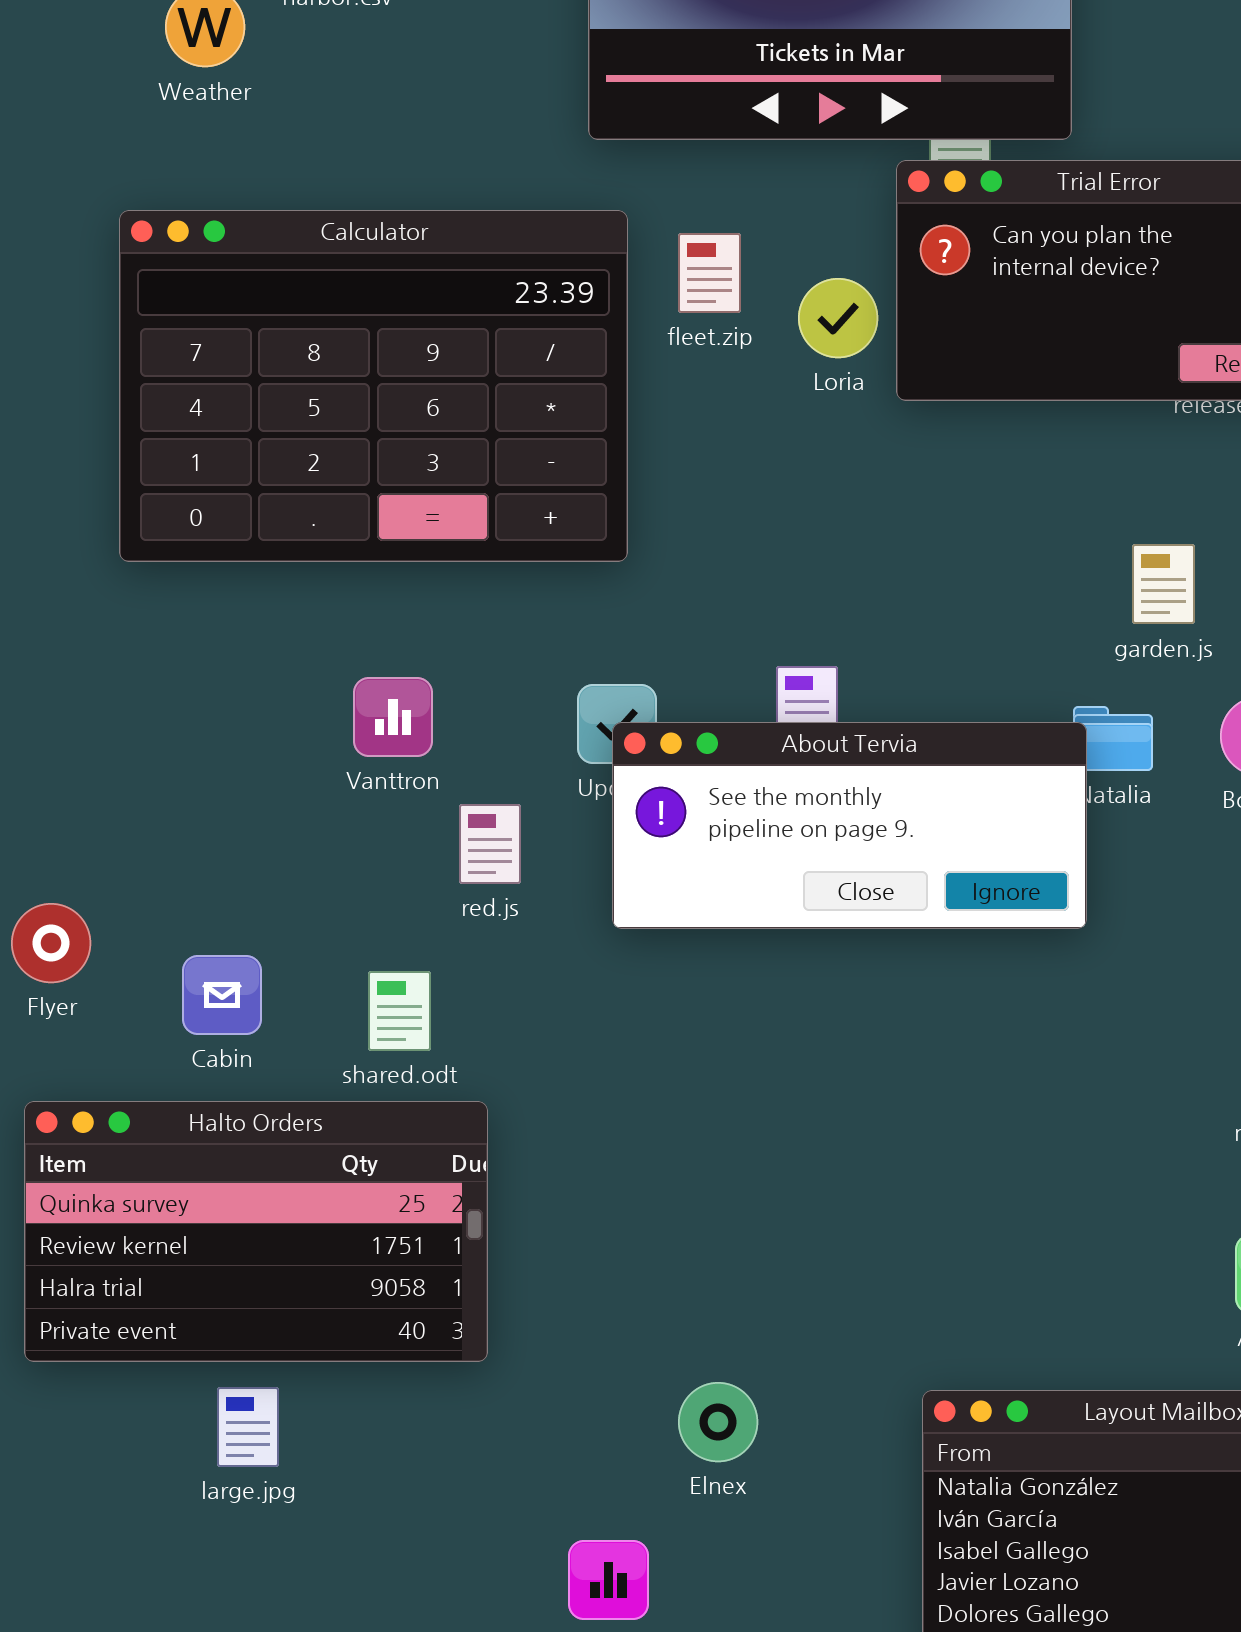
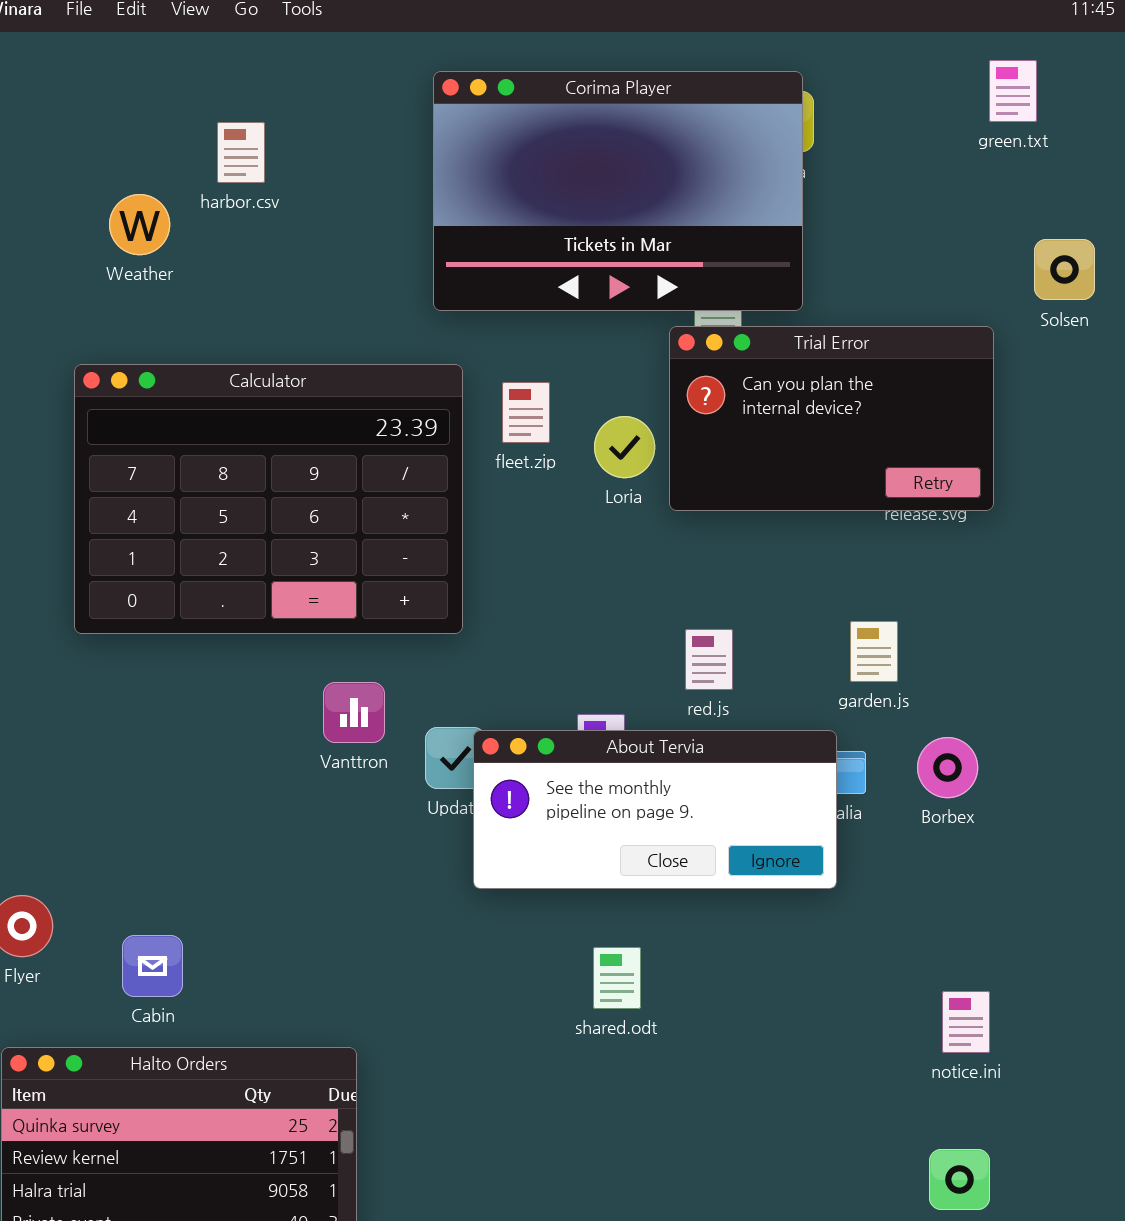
Vanttron: [353,677,433,757] -> [323,682,385,743], moved
About Tervia: [612,722,1087,929] -> [473,730,837,889], moved
red.js: [459,804,521,884] -> [685,629,733,690], moved
shared.odt: [368,971,431,1051] -> [593,947,641,1009], moved

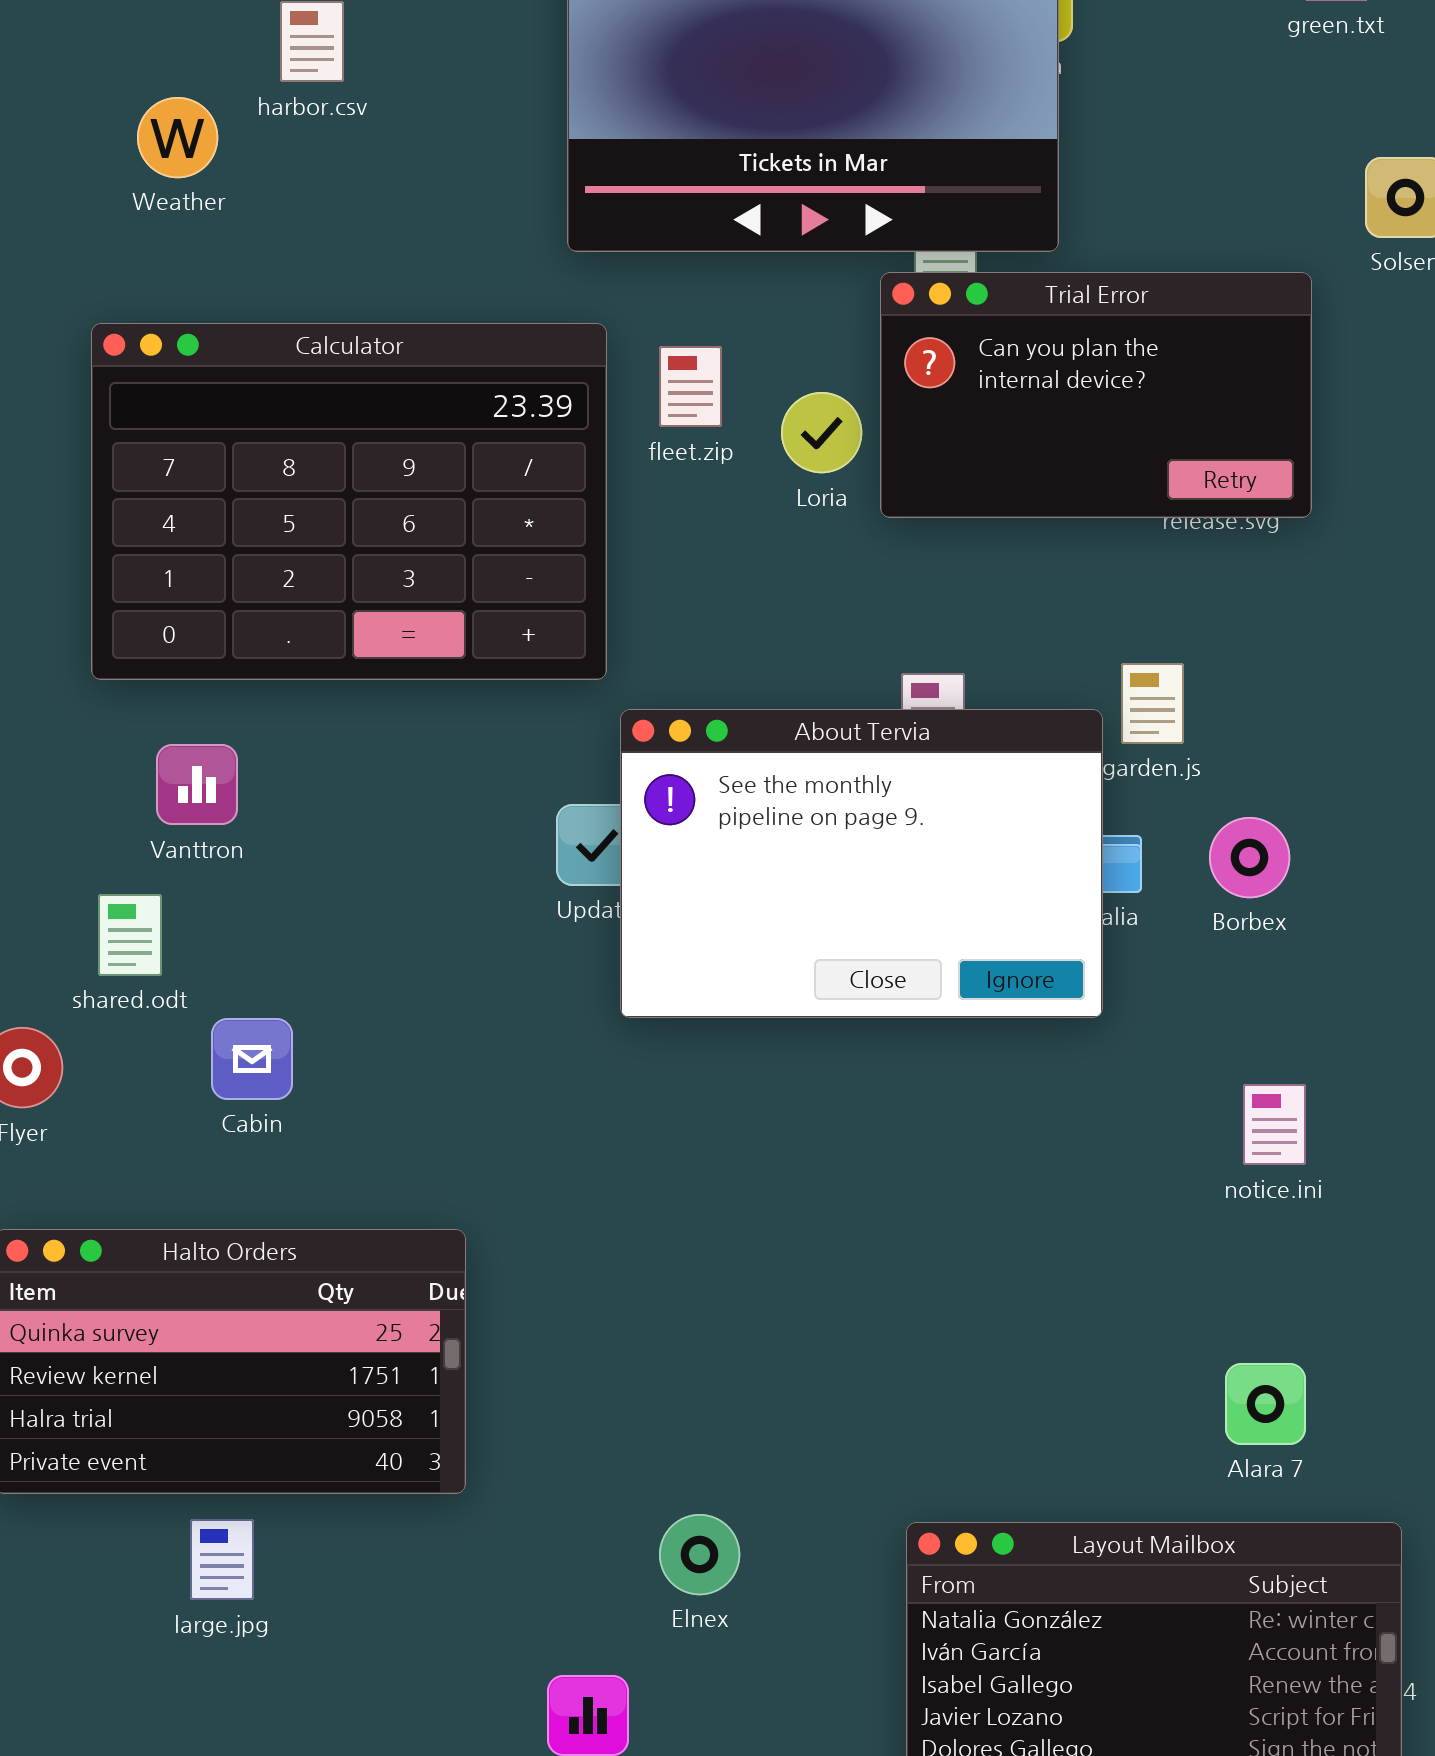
Vanttron: [323,682,385,743] -> [156,744,238,825], moved
About Tervia: [473,730,837,889] -> [620,709,1103,1018], resized
Cabin: [122,935,183,997] -> [211,1018,293,1100], moved
shared.odt: [593,947,641,1009] -> [98,894,162,976], moved
notice.ini: [942,991,990,1053] -> [1243,1084,1306,1165], moved

